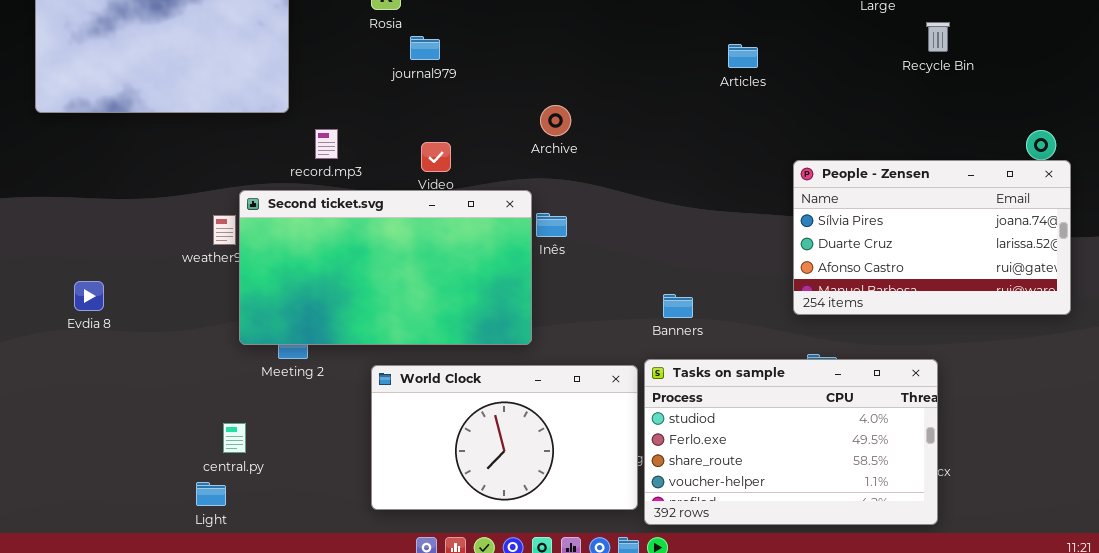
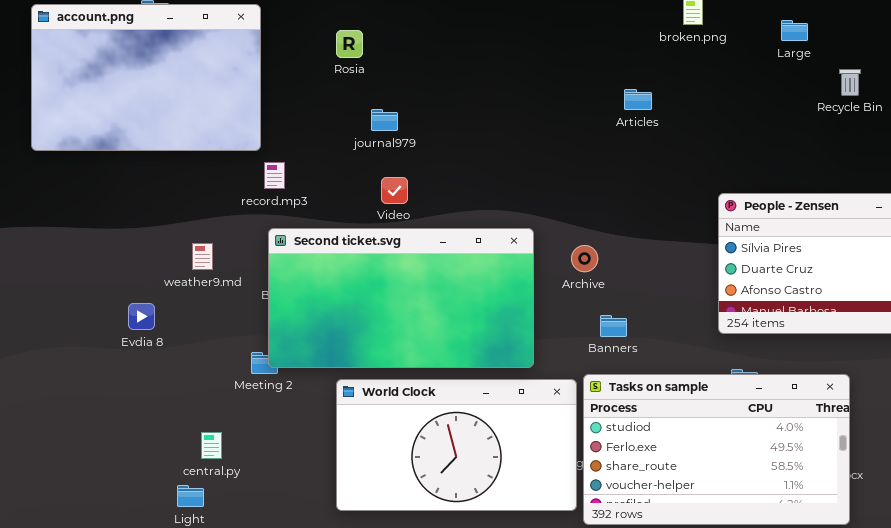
journal979: [410,36,440,60] -> [371,109,398,131], moved
Articles: [728,44,758,68] -> [624,89,652,110], moved
Archive: [540,105,571,136] -> [571,245,598,272], moved
record.mp3: [315,129,338,159] -> [264,162,285,189], moved
Second ticket.svg: [239,190,532,345] -> [268,228,534,368], moved
Evdia 8: [74,281,104,311] -> [128,303,155,330], moved

